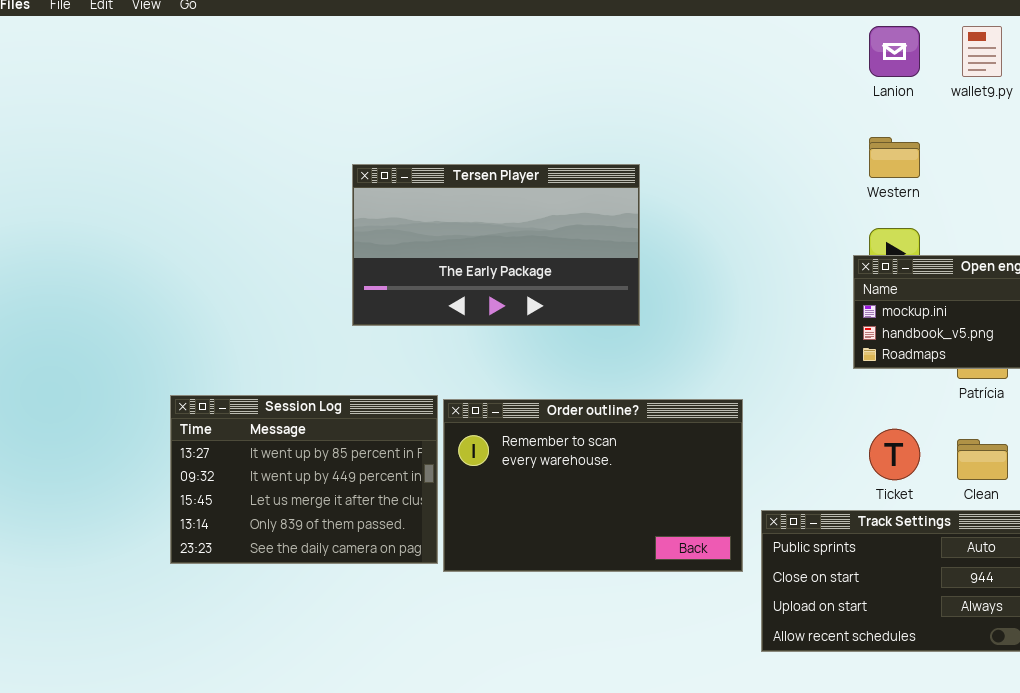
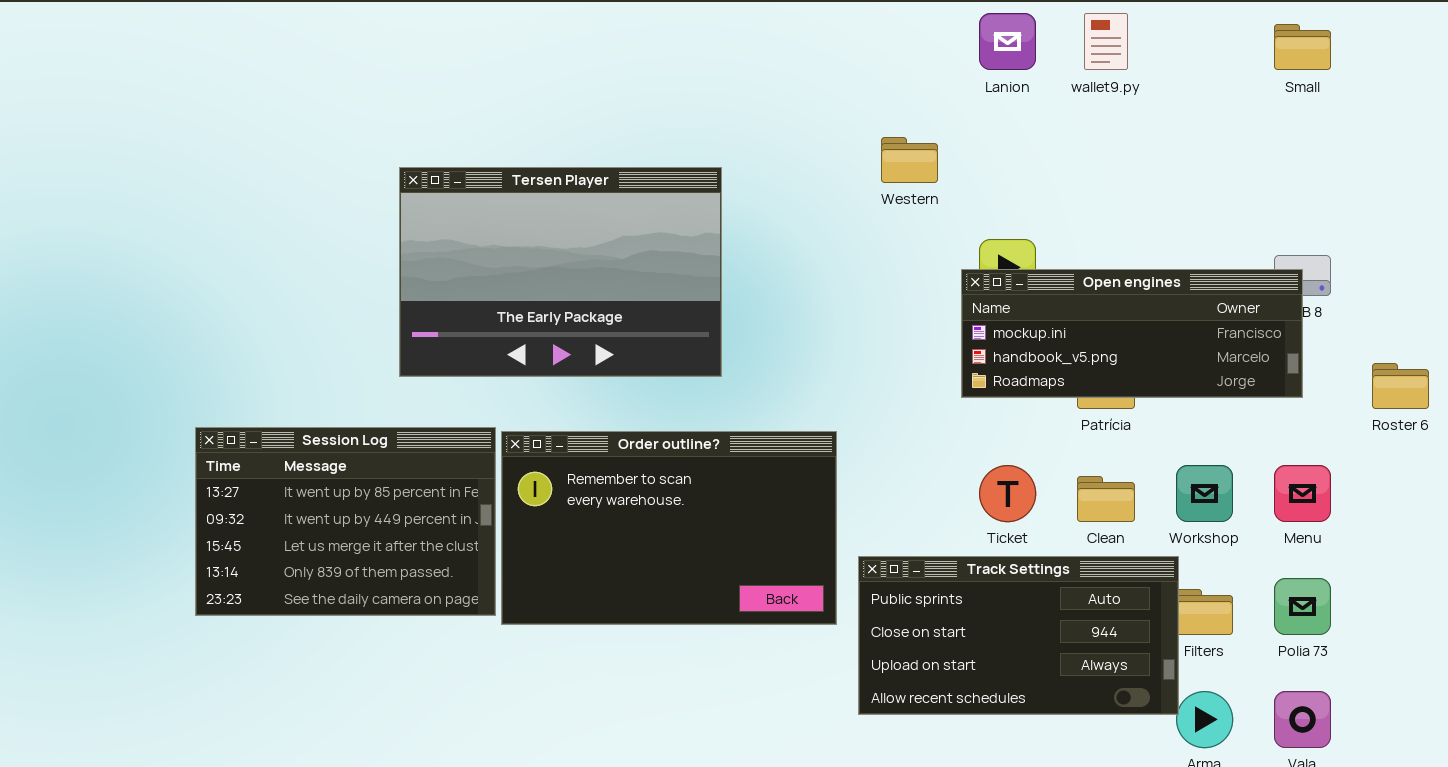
Western: [869,137,920,178] -> [881,137,938,183], moved
Tersen Player: [352,164,640,326] -> [399,167,722,377], resized

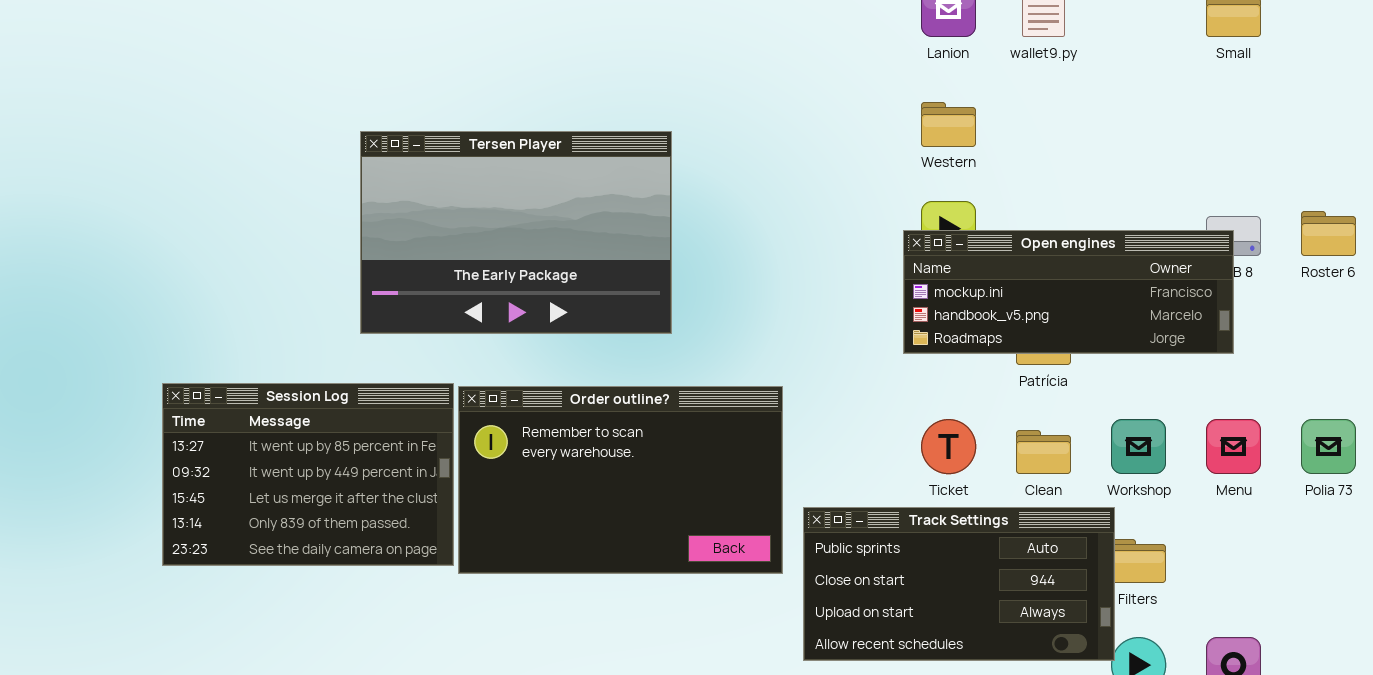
Western: [881,137,938,183] -> [921,102,976,147], moved
Roster 6: [1372,363,1429,409] -> [1301,211,1356,256], moved
Polia 73: [1274,578,1331,635] -> [1301,419,1356,474], moved

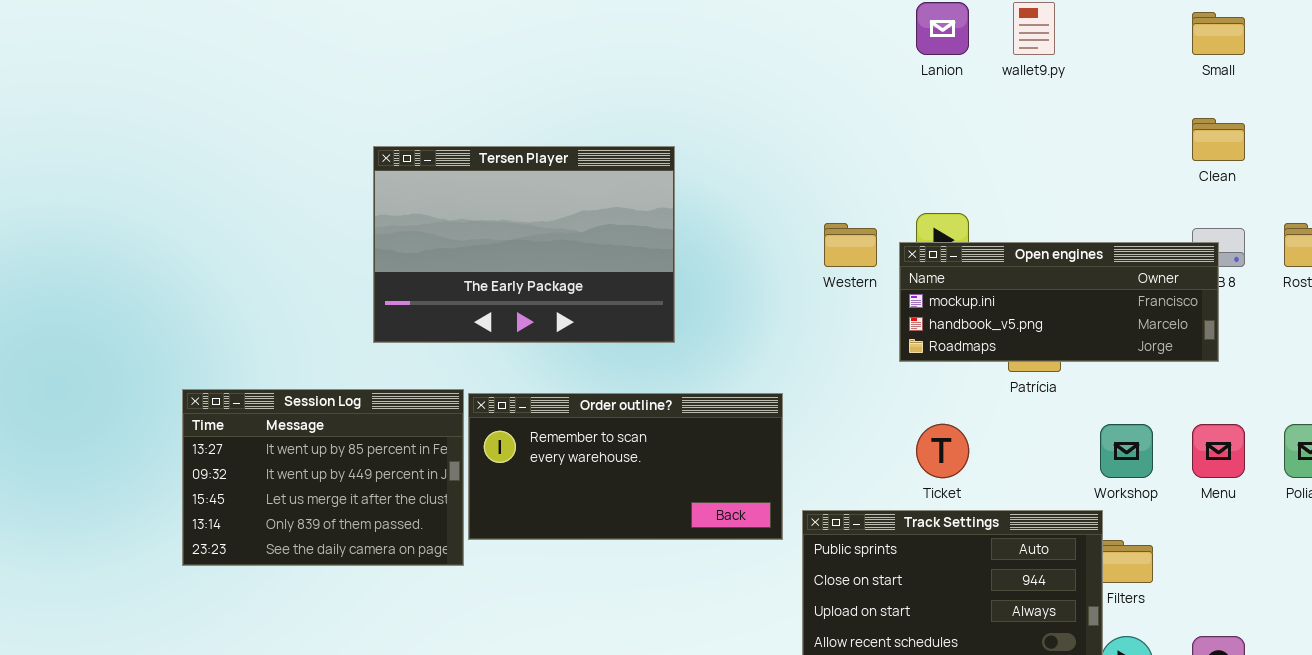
Western: [921,102,976,147] -> [824,223,877,267], moved
Order outline?: [458,386,783,574] -> [468,393,783,540], resized
Clean: [1016,430,1071,474] -> [1192,118,1245,161], moved

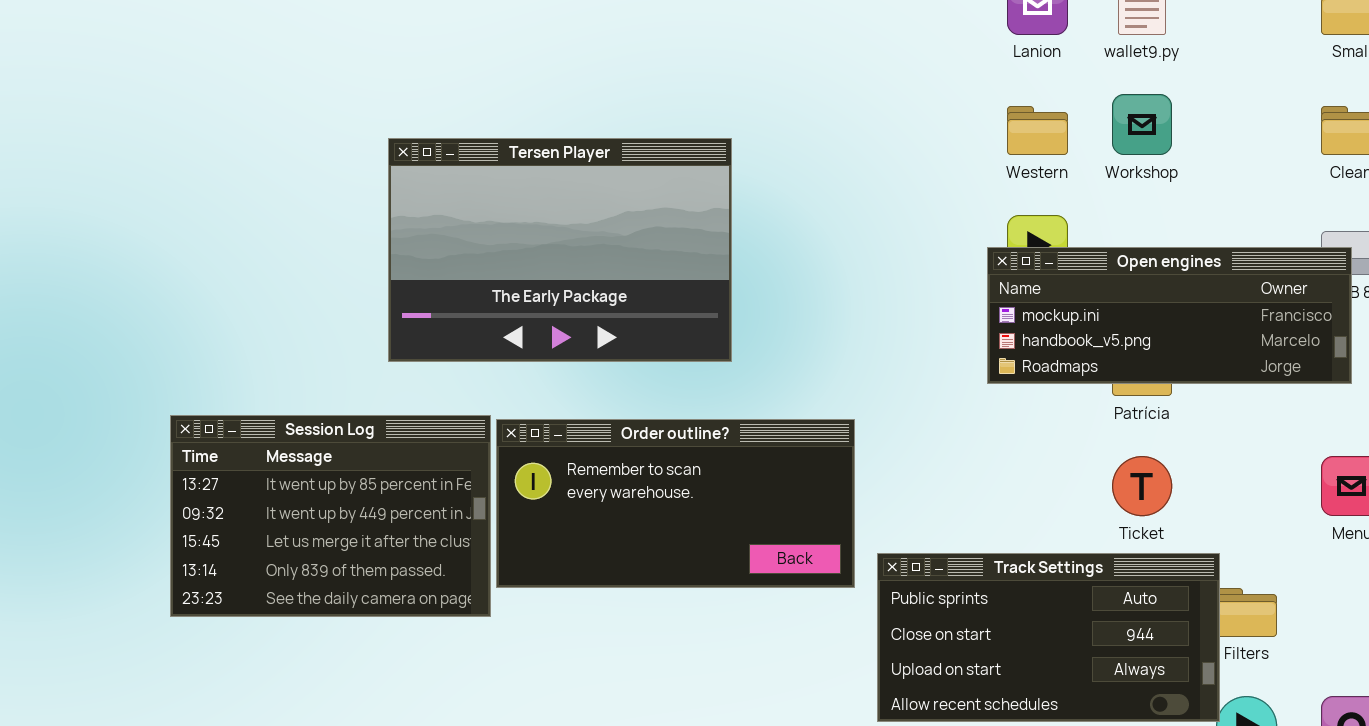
Western: [824,223,877,267] -> [1007,106,1068,155], moved
Ticket: [916,424,969,478] -> [1112,456,1172,516], moved
Workshop: [1100,424,1153,478] -> [1112,94,1172,155], moved

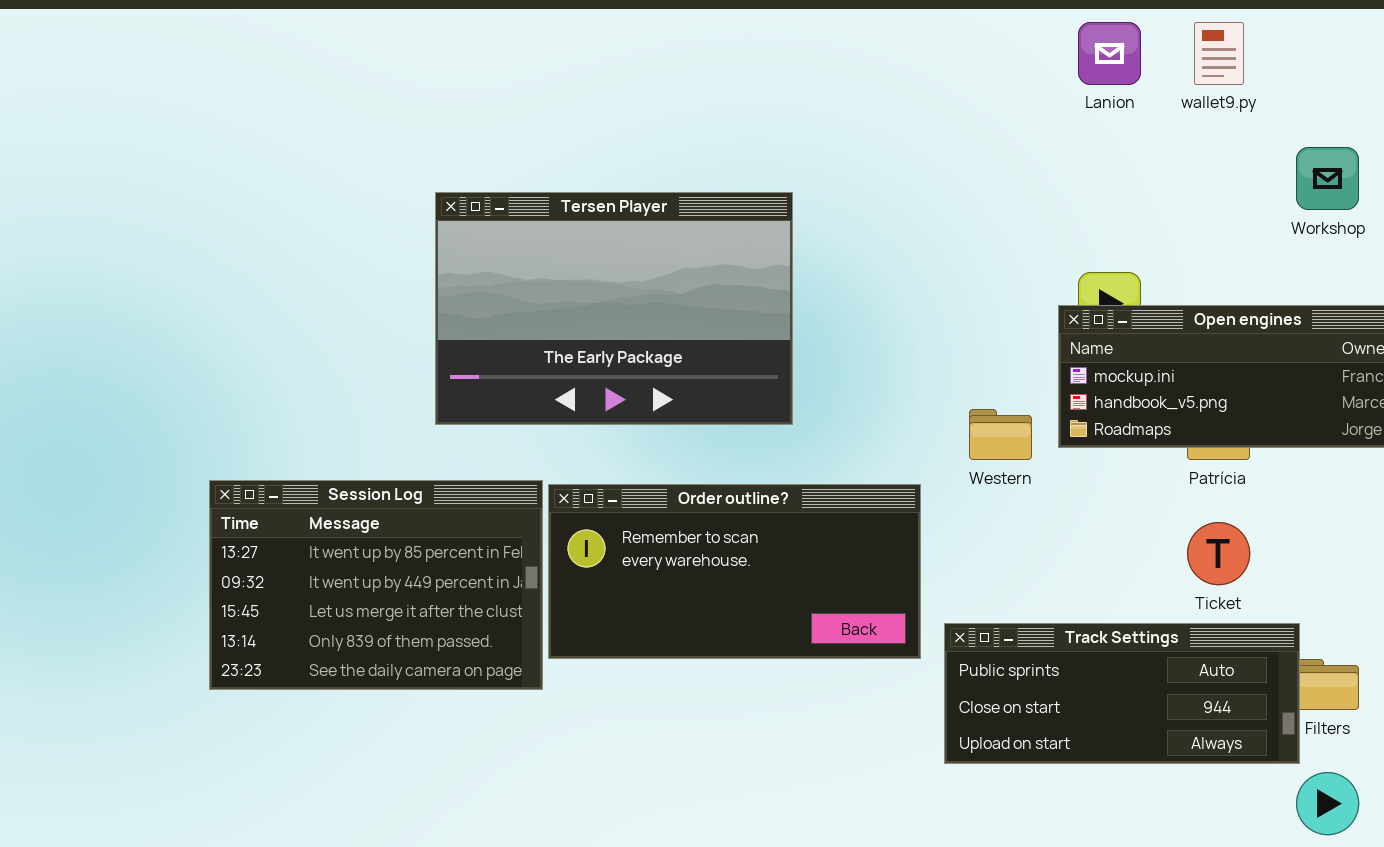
Workshop: [1112,94,1172,155] -> [1296,147,1359,210], moved
Western: [1007,106,1068,155] -> [969,409,1032,460], moved
Track Settings: [877,553,1220,722] -> [944,623,1300,764], resized

